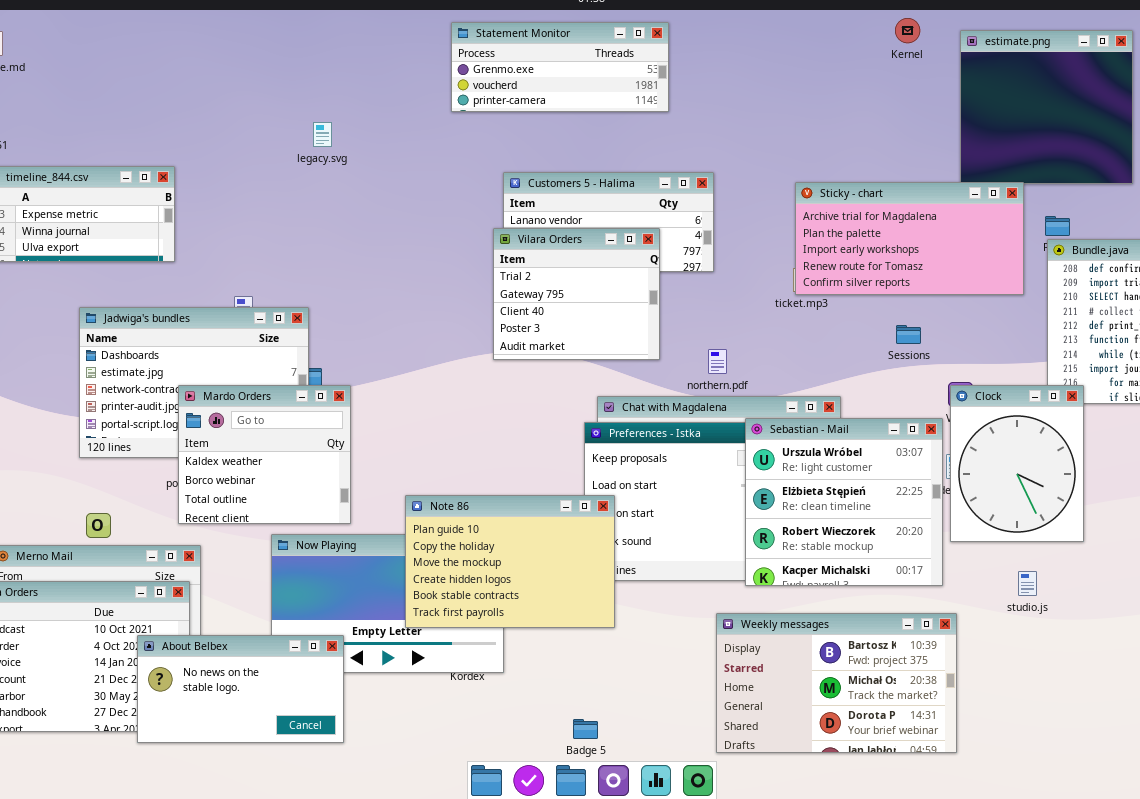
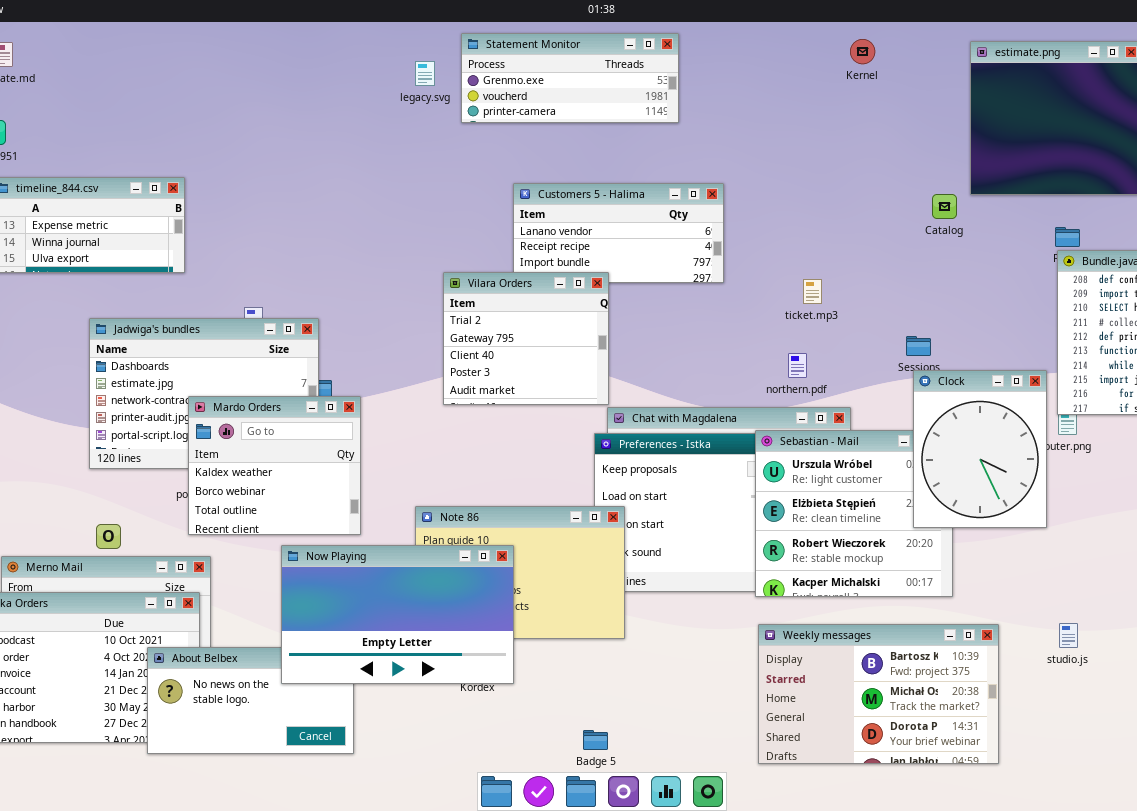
Kernel: [895,18,920,43] -> [850,39,875,64], moved
legacy.svg: [313,122,332,147] -> [415,61,435,86], moved
Sticky - chart: [795,182,1024,295] -> none, closed
Vilara Orders: [493,228,660,360] -> [443,272,609,405], moved
northern.pdf: [708,349,727,374] -> [788,353,807,378], moved
Clock: [950,385,1084,542] -> [913,370,1047,528], moved
Now Playing: [271,534,504,673] -> [281,545,514,684], raised
studio.js: [1018,571,1037,596] -> [1059,623,1078,648], moved
Weekly messages: [716,613,957,753] -> [758,624,999,764], moved

